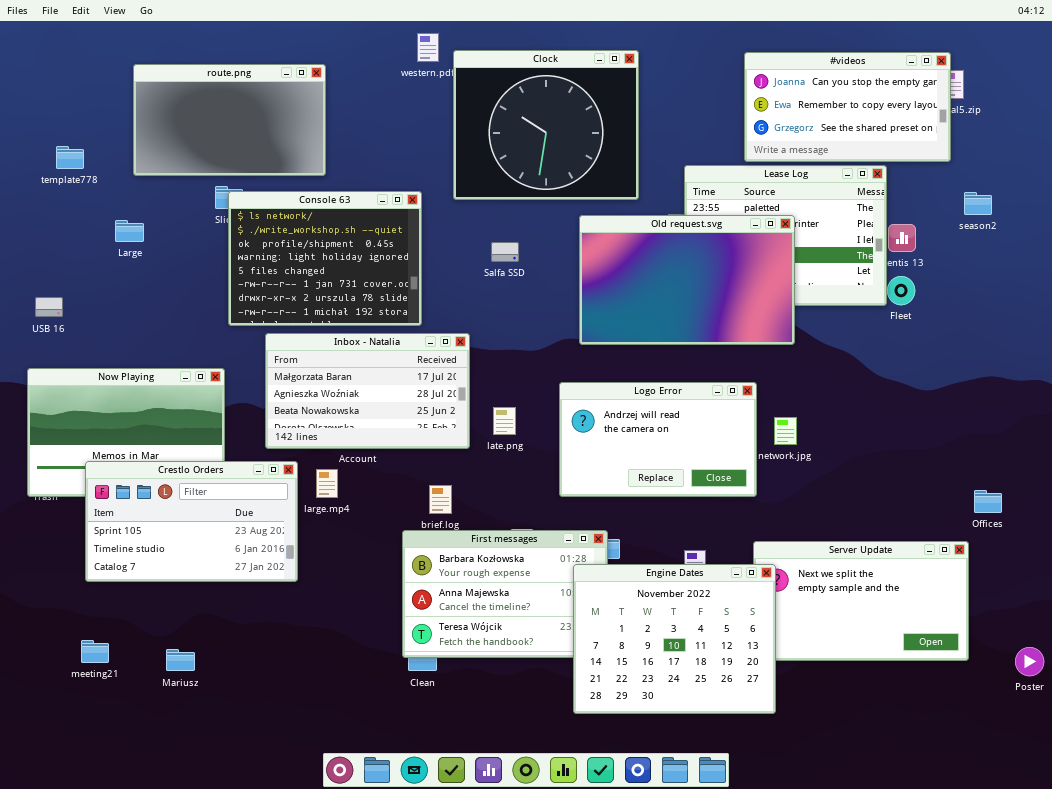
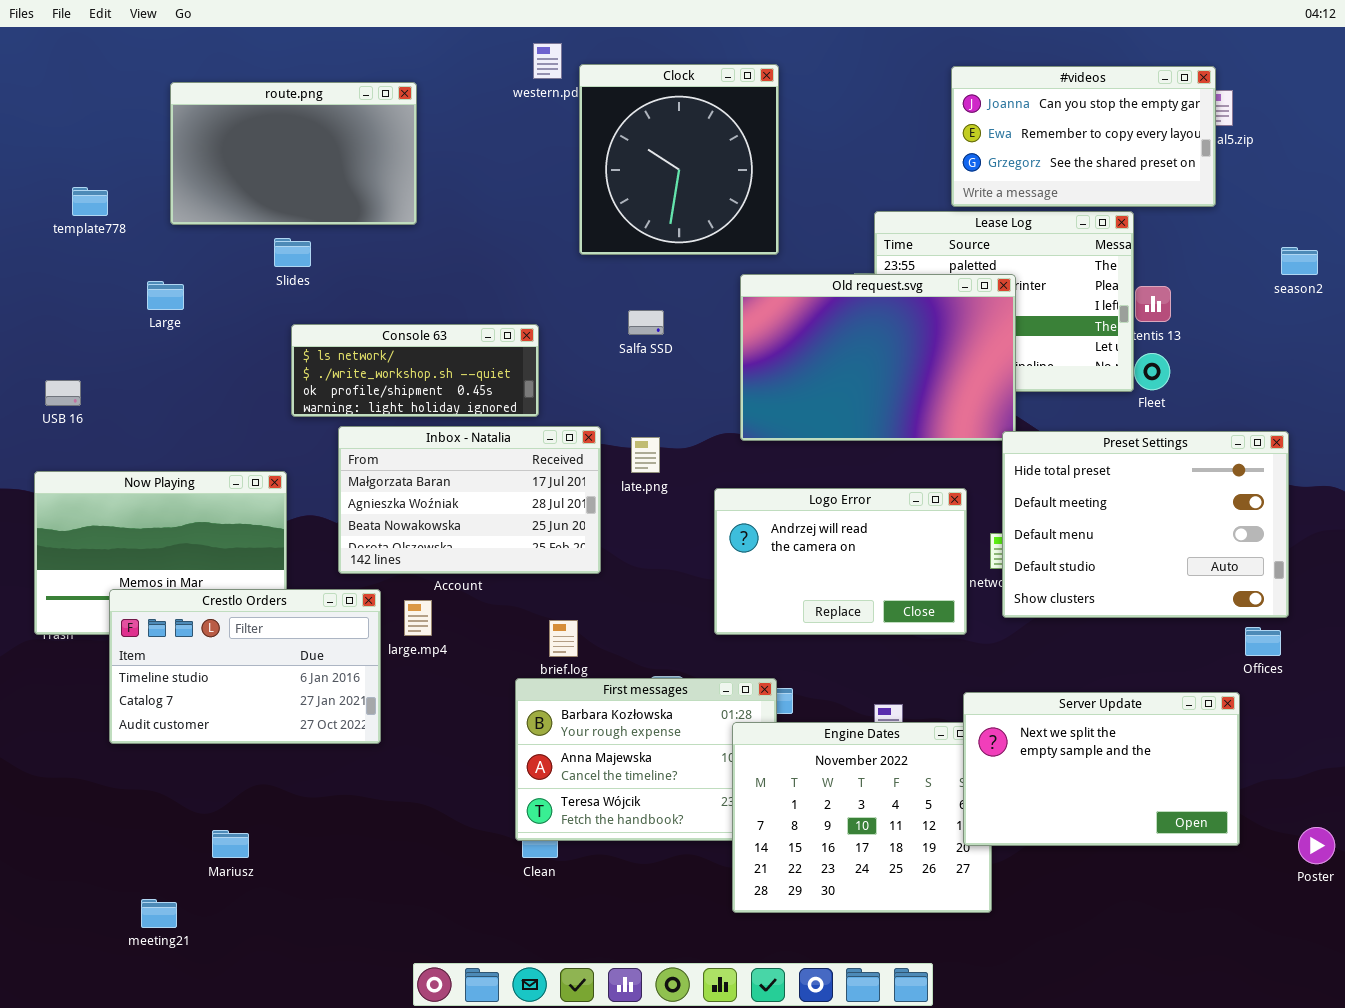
Clock: [453,50,639,200] -> [579,64,779,255], resized
Console 63: [228,191,422,326] -> [291,324,539,417], resized
season2: [964,192,992,215] -> [1281,247,1318,275], moved
Preset Settings: none -> [1002,431,1289,618], opened
late.png: [493,407,516,435] -> [631,437,660,473], moved
Crestlo Orders: [85,461,298,582] -> [109,589,381,744], scrolled down 1 row
Server Update: [753,541,969,661] -> [963,692,1240,846], raised
meeting21: [81,640,109,663] -> [141,899,177,928], moved

